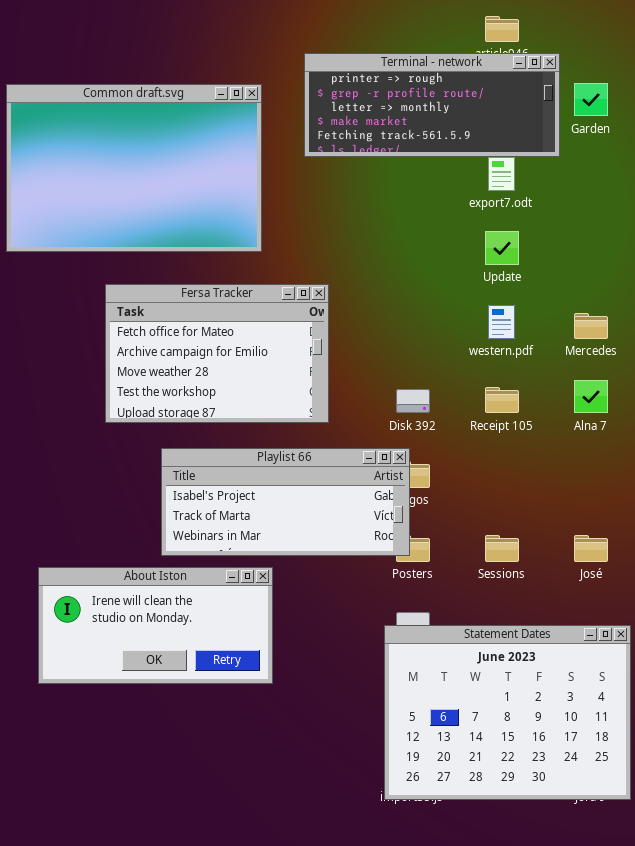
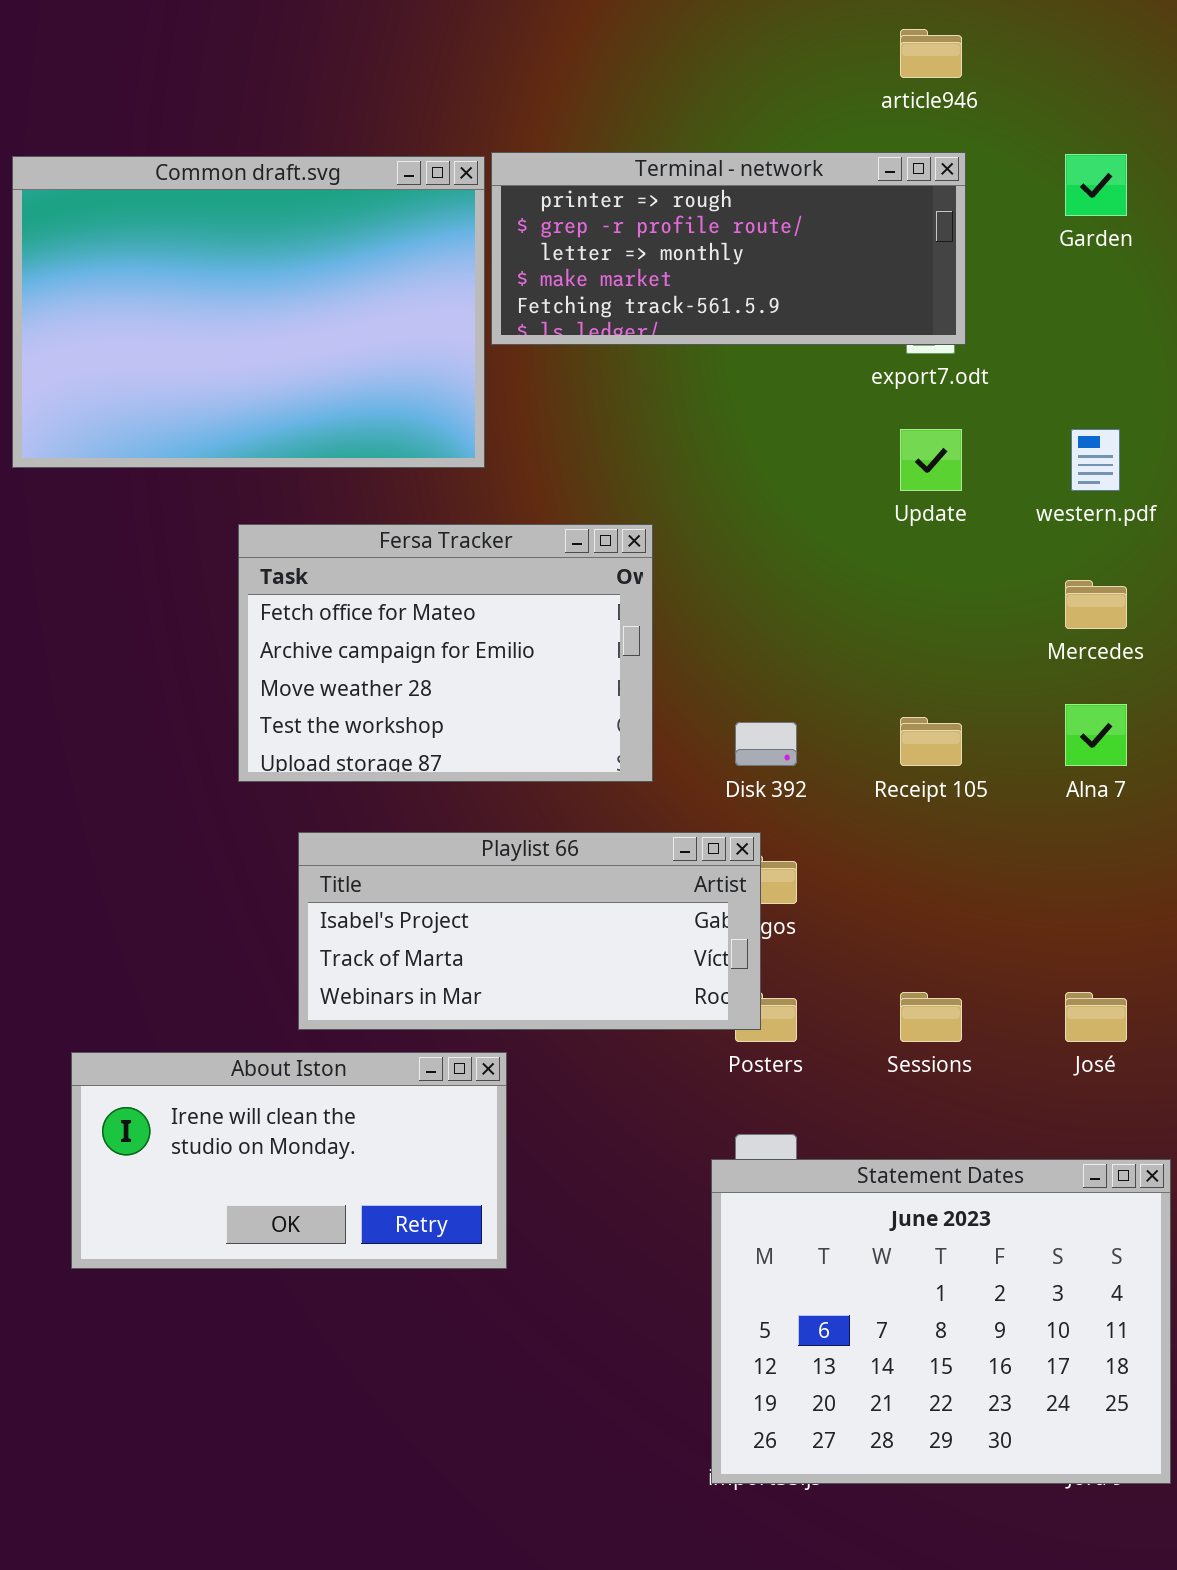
Terminal - network: [304,53,560,157] -> [491,152,966,345], moved
Fersa Tracker: [105,284,329,423] -> [238,524,653,782], moved
western.pdf: [488,305,515,339] -> [1071,429,1120,491], moved

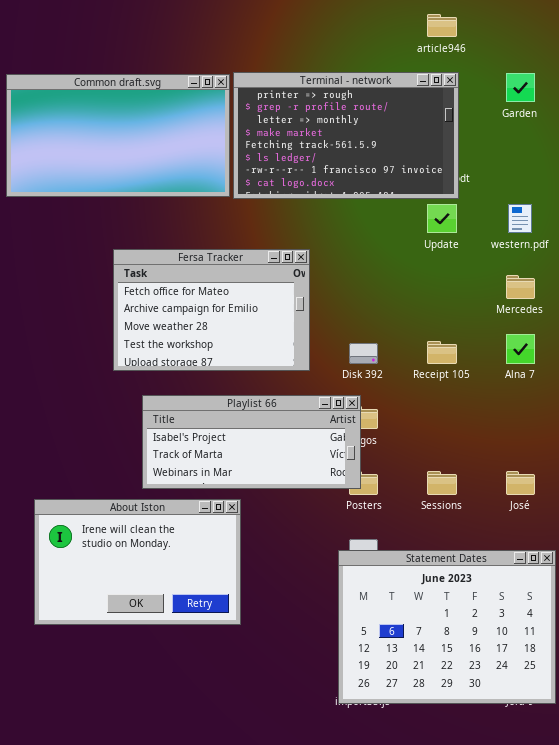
Terminal - network: [491,152,966,345] -> [233,72,459,199], resized
Common draft.svg: [12,156,485,468] -> [6,74,230,197], resized
About Iston: [71,1052,507,1269] -> [34,499,241,625], resized

